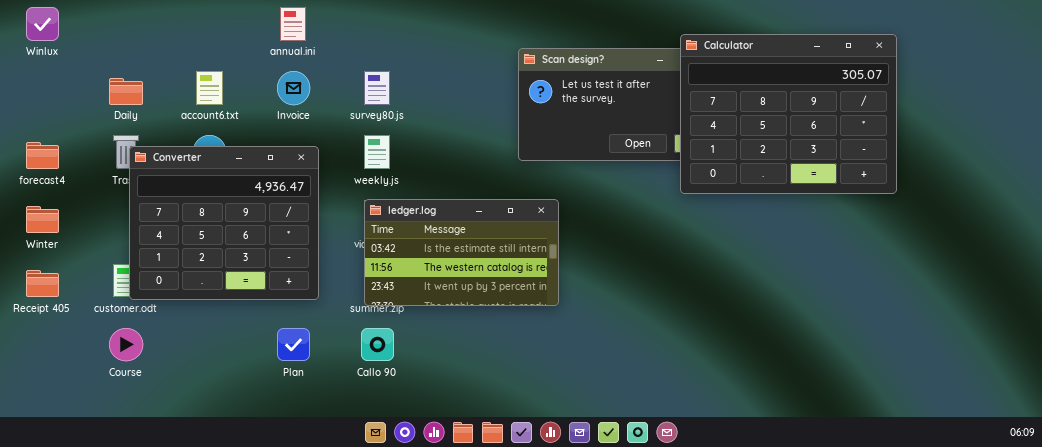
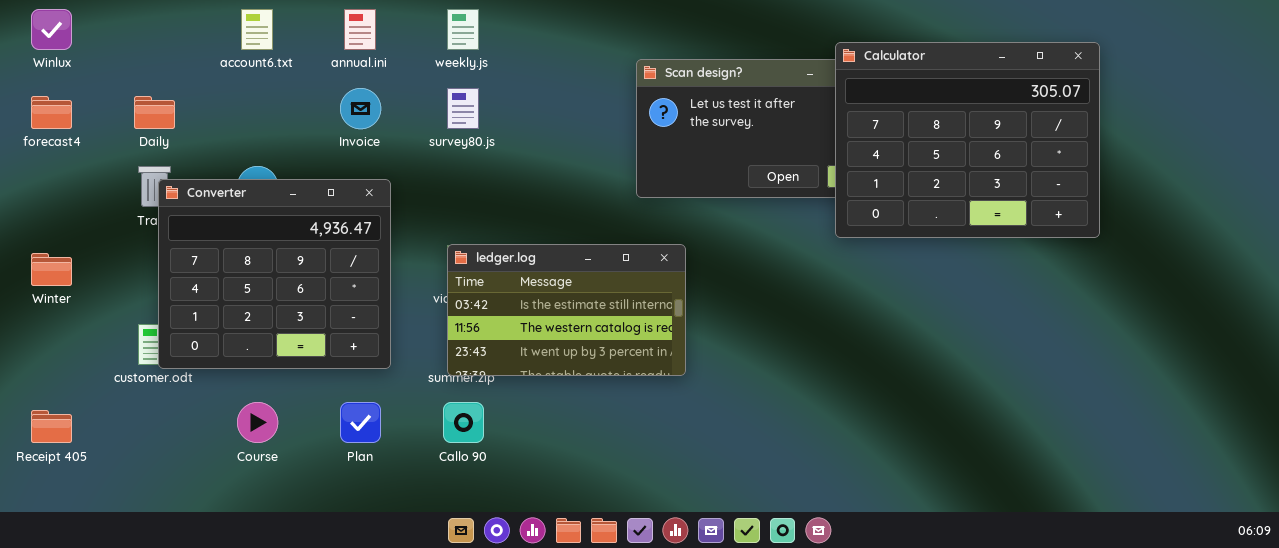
account6.txt: [196,71,223,105] -> [241,9,273,50], moved
weekly.js: [364,135,390,169] -> [447,9,479,50], moved
forecast4: [26,142,59,169] -> [31,96,72,129], moved
Receipt 405: [26,270,59,297] -> [31,410,72,443], moved
Course: [109,328,143,361] -> [237,402,278,443], moved

